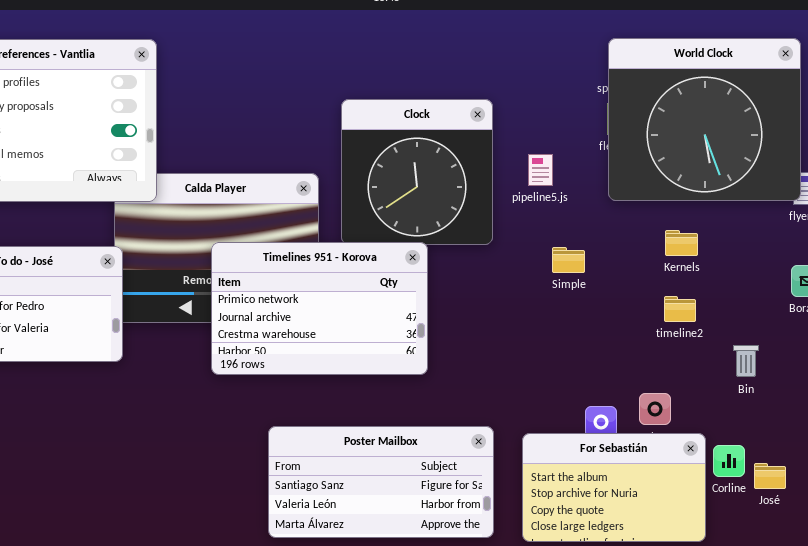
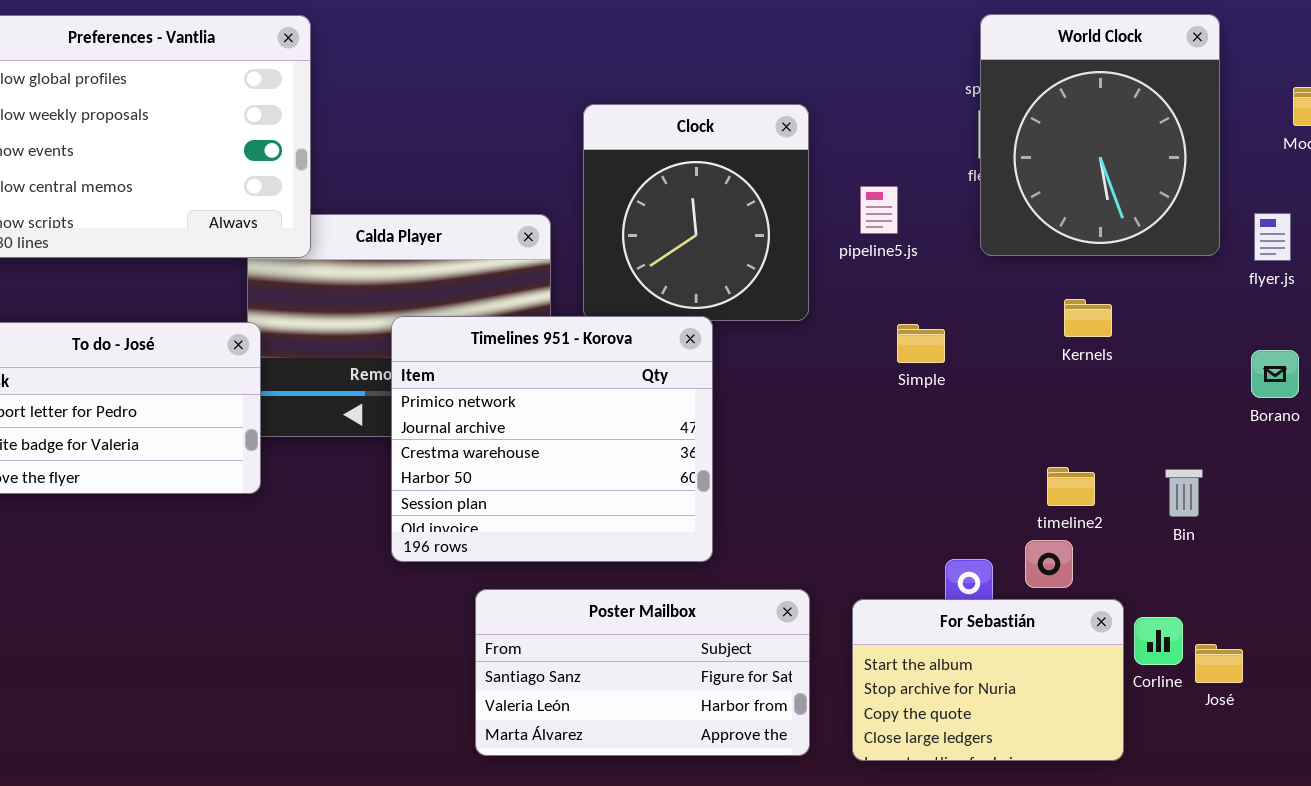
World Clock: [608,38,801,201] -> [980,14,1220,256], resized
Timelines 951 - Korova: [211,242,428,375] -> [391,316,713,562], resized
timeline2: [664,296,696,322] -> [1047,467,1095,506], moved

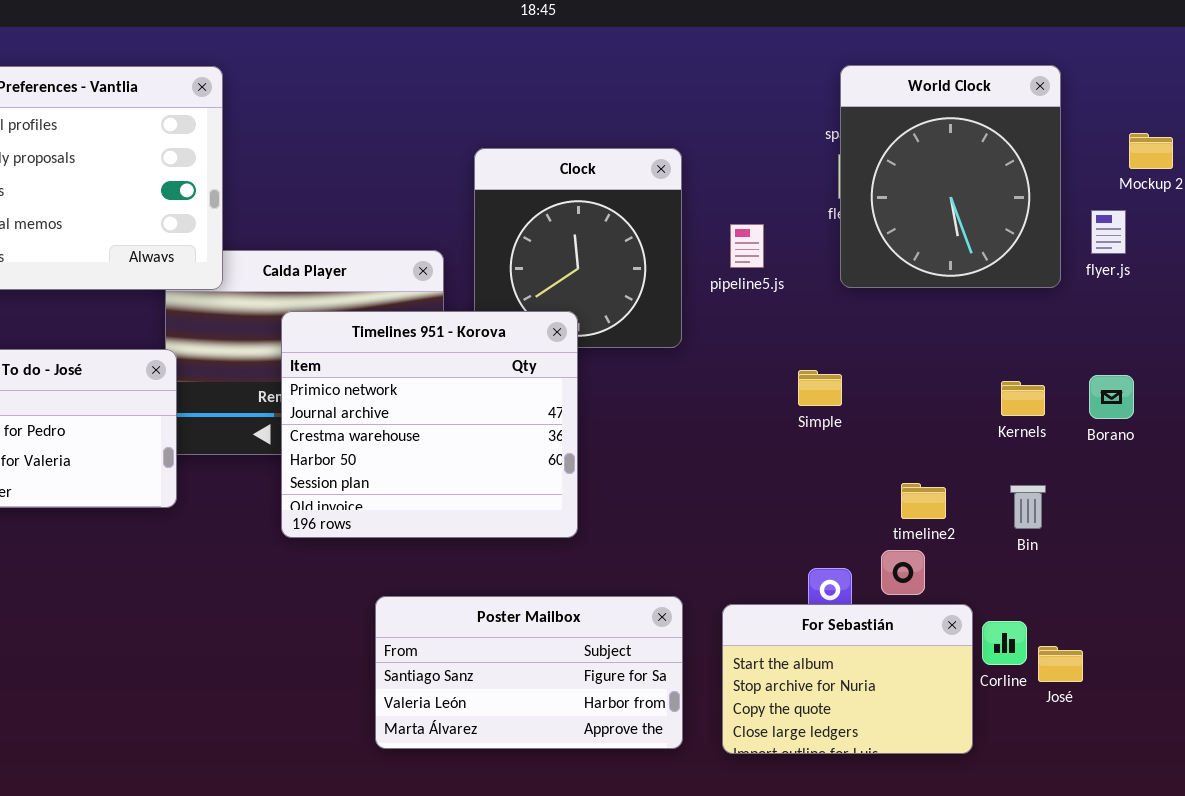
flyer.js: [1254,213,1291,261] -> [1091,210,1126,254], moved
Kernels: [1064,299,1112,337] -> [1001,381,1045,416], moved
Timelines 951 - Korova: [391,316,713,562] -> [281,311,578,538], moved
Simple: [897,324,945,363] -> [798,370,842,406], moved

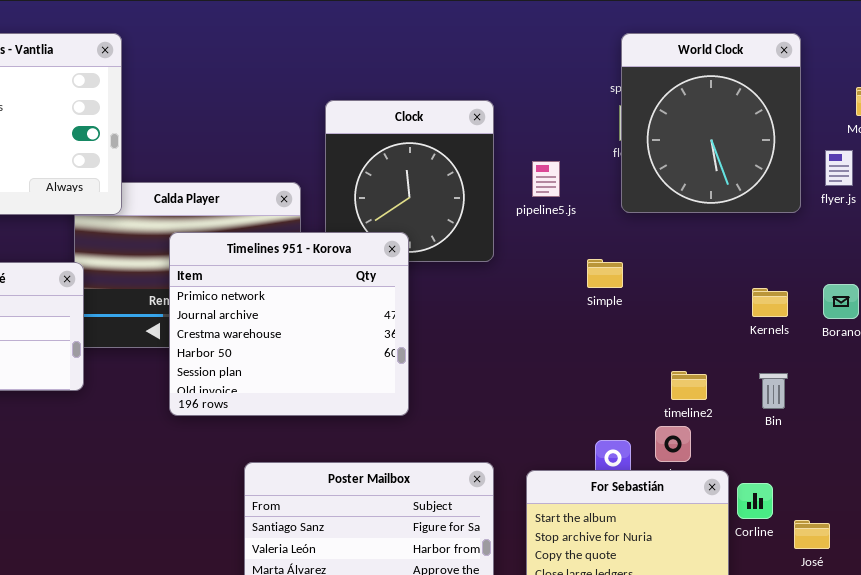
Simple: [798,370,842,406] -> [587,259,623,288], moved
José: [1038,646,1083,682] -> [794,520,830,549], moved

